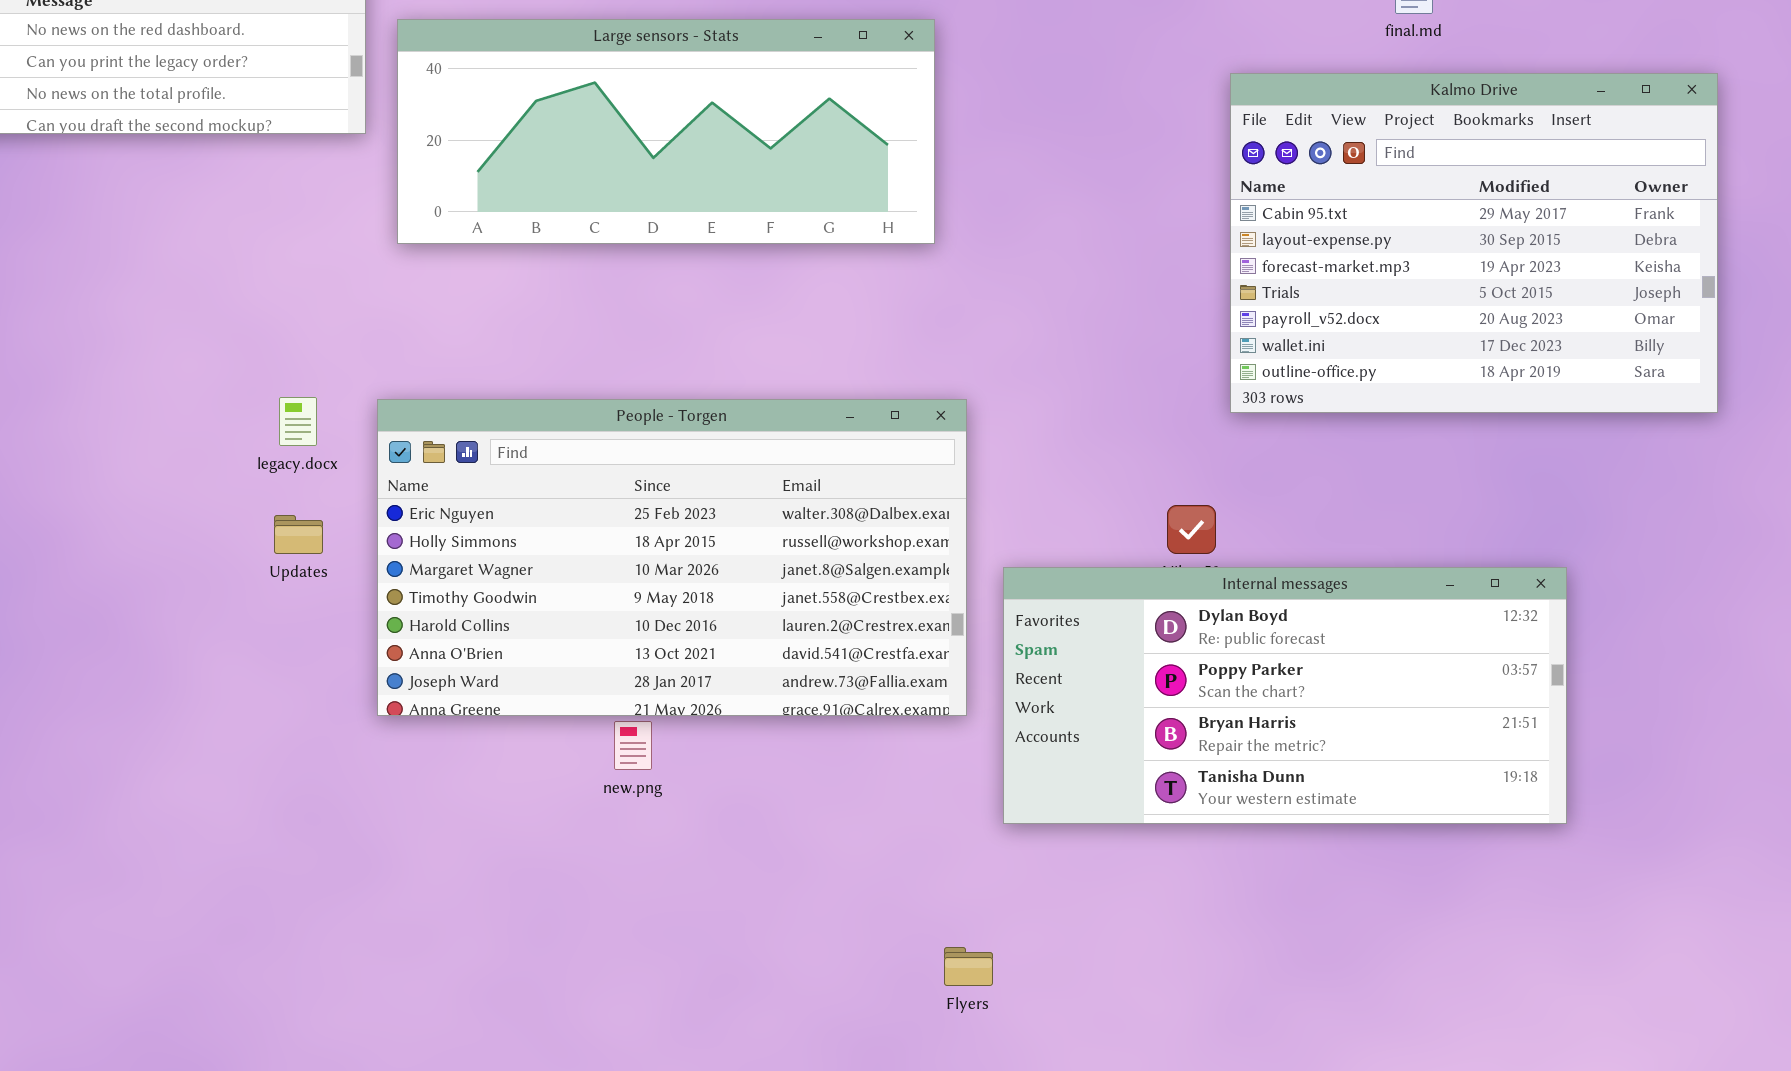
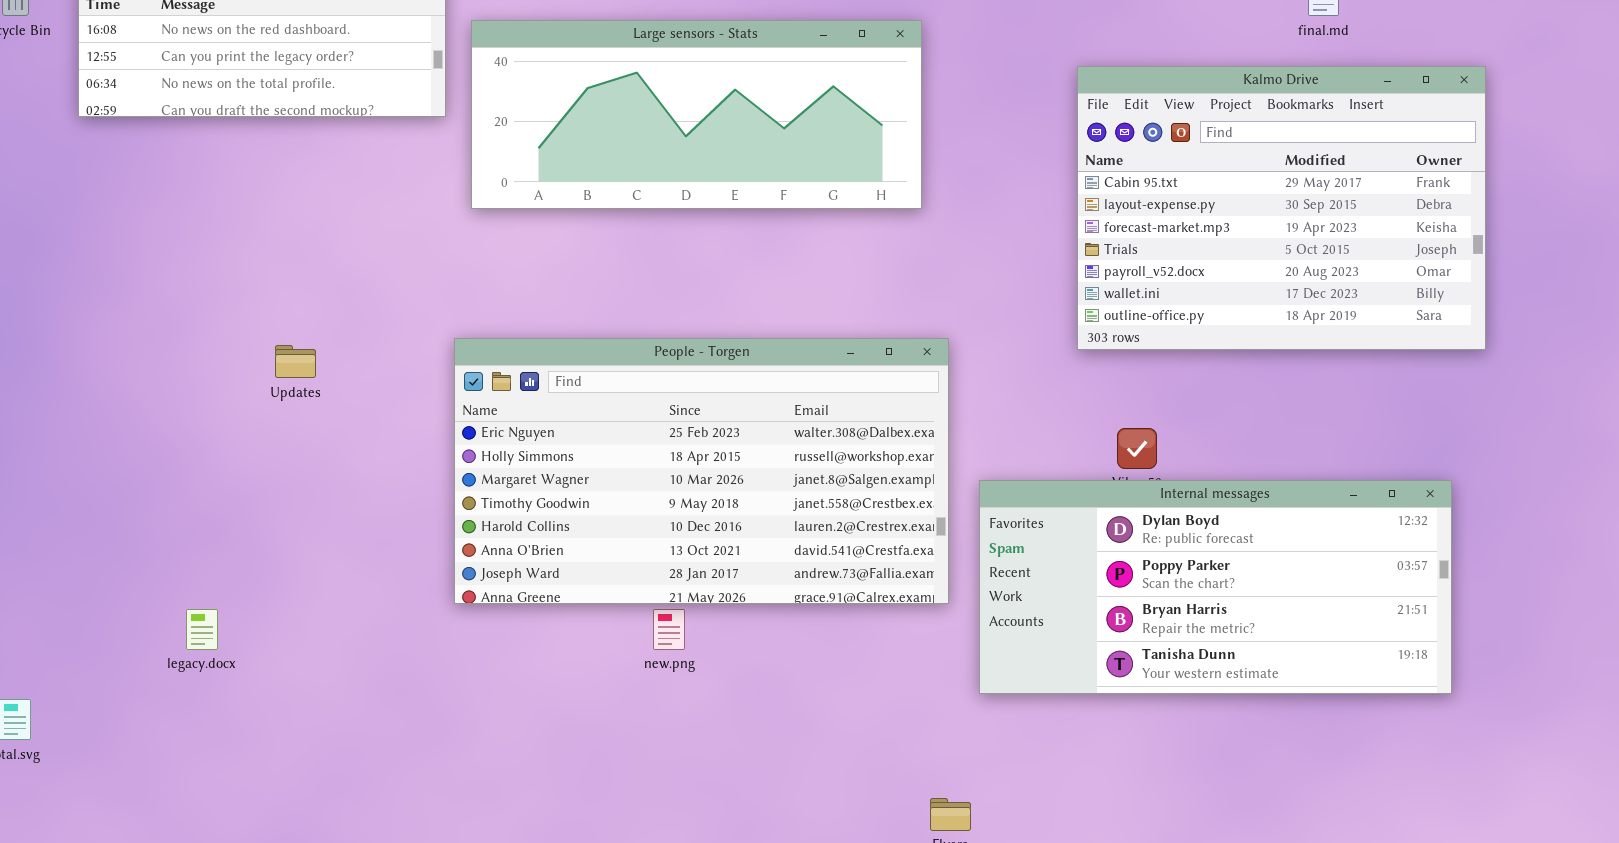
Kalmo Drive: [1230,73,1718,413] -> [1077,66,1486,350], moved
legacy.docx: [279,397,317,446] -> [186,609,218,650], moved
Updates: [274,515,323,554] -> [275,345,316,378], moved

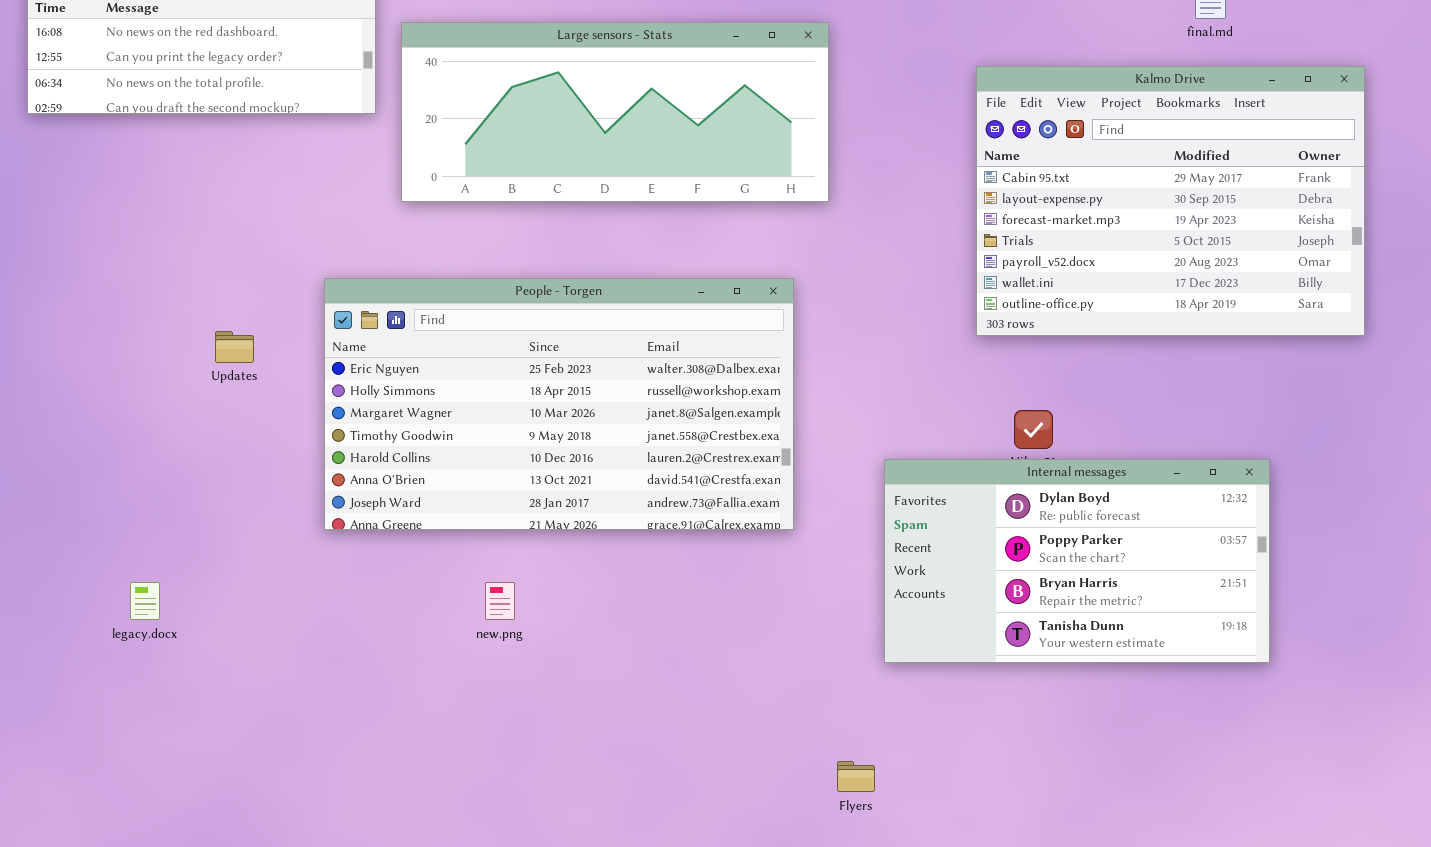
People - Torgen: [454,338,949,604] -> [324,278,794,530], moved
Internal messages: [979,480,1452,694] -> [884,459,1270,663], resized
new.png: [653,609,685,650] -> [485,582,515,620], moved

